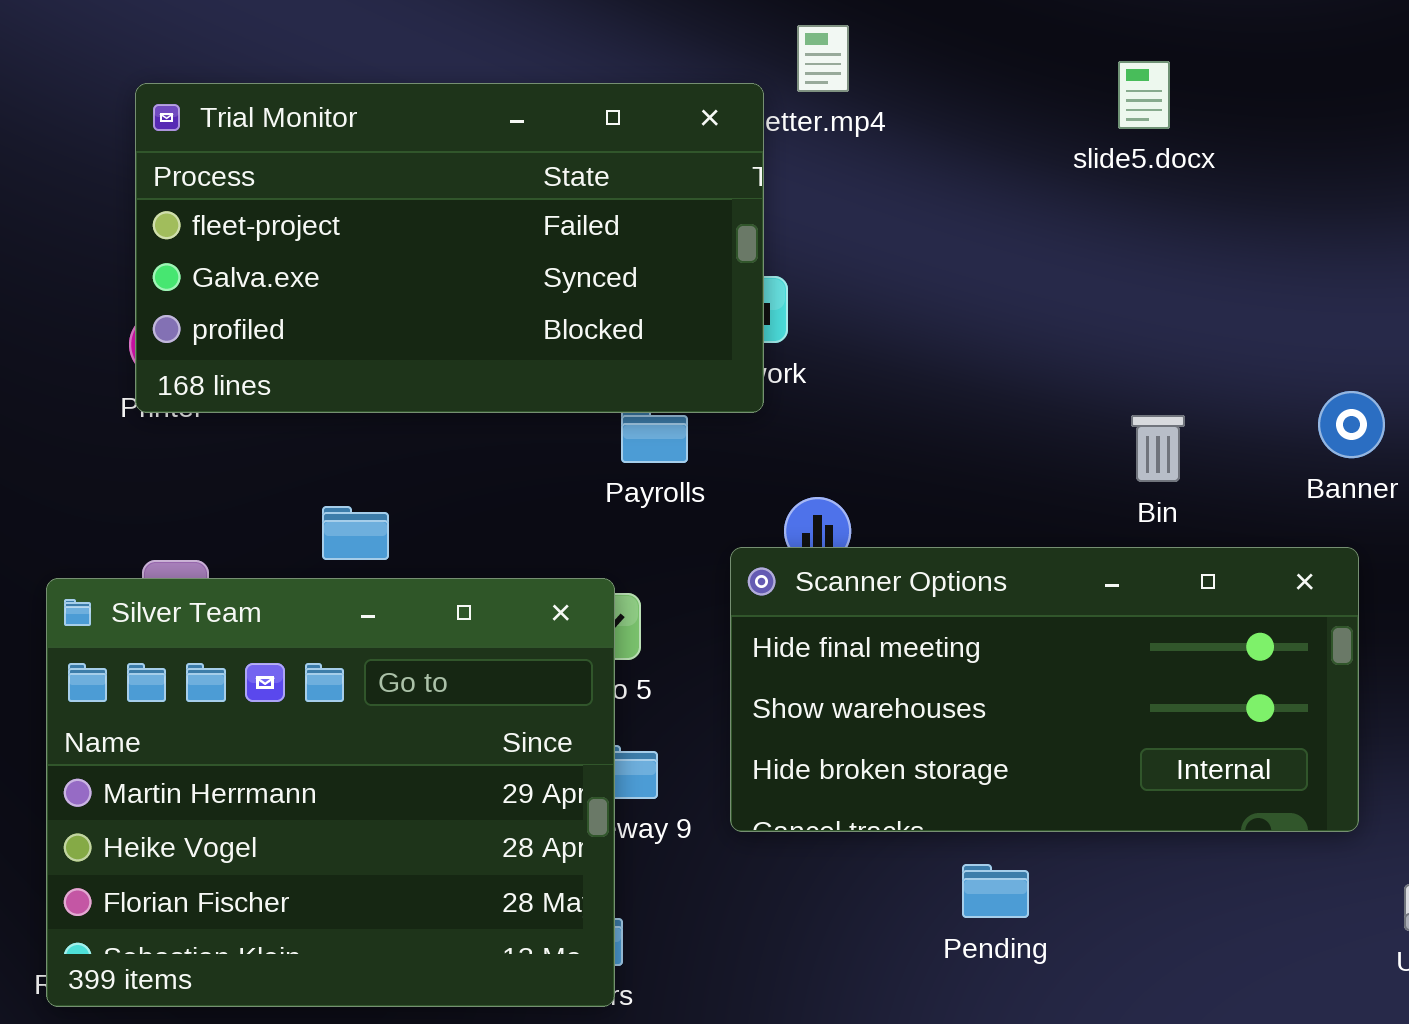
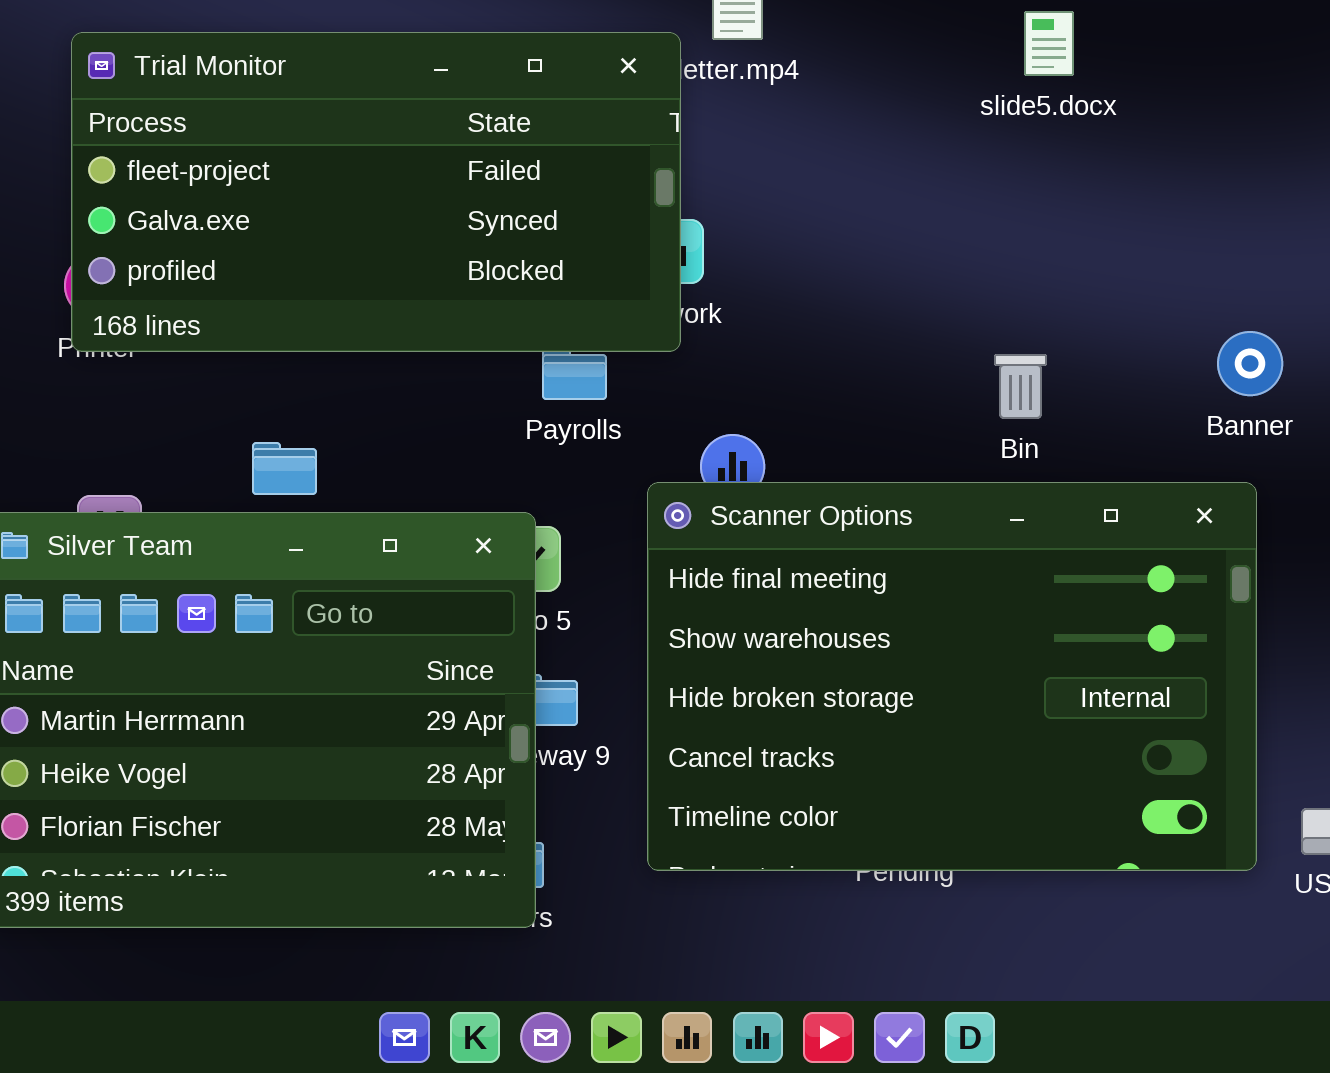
Bin: [1131,415,1185,482] -> [994,354,1047,419], moved
Scanner Options: [730,547,1359,832] -> [647,482,1257,871], resized

